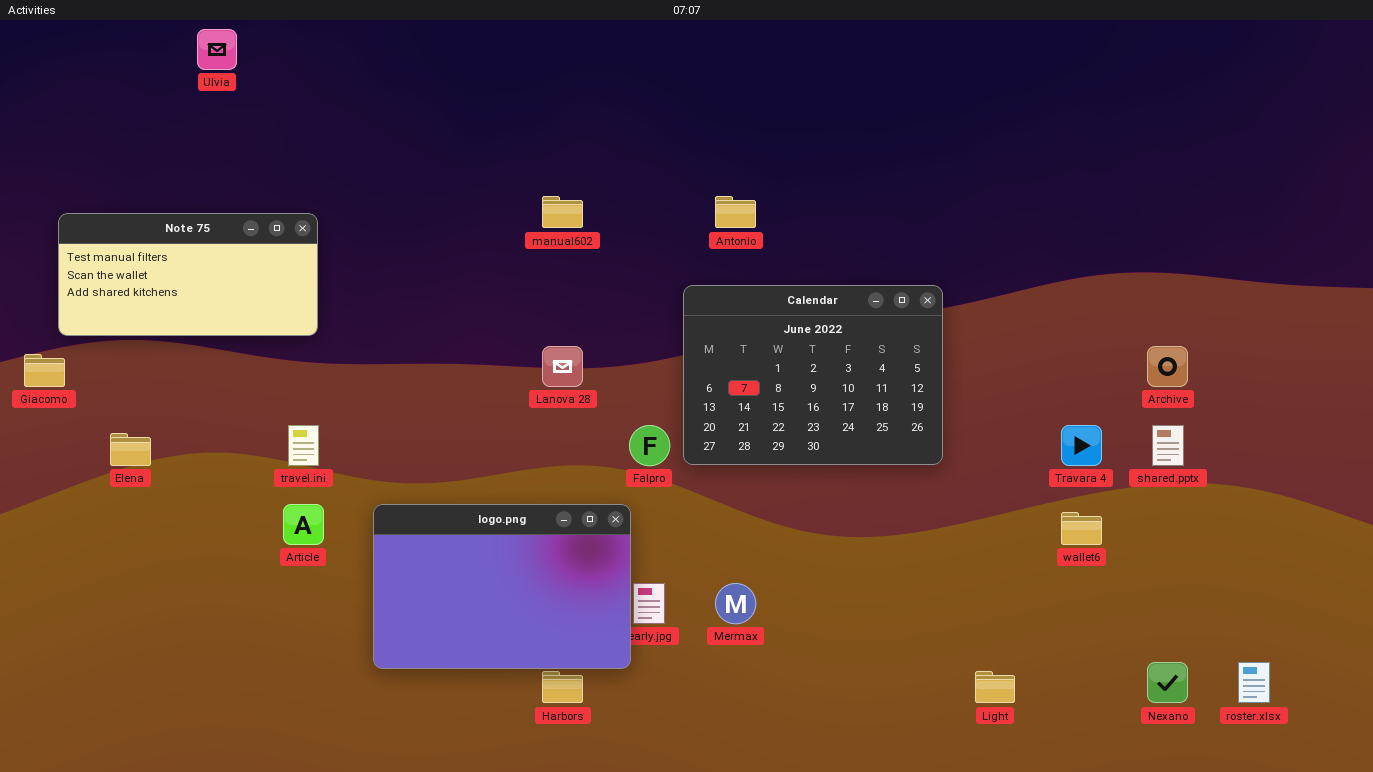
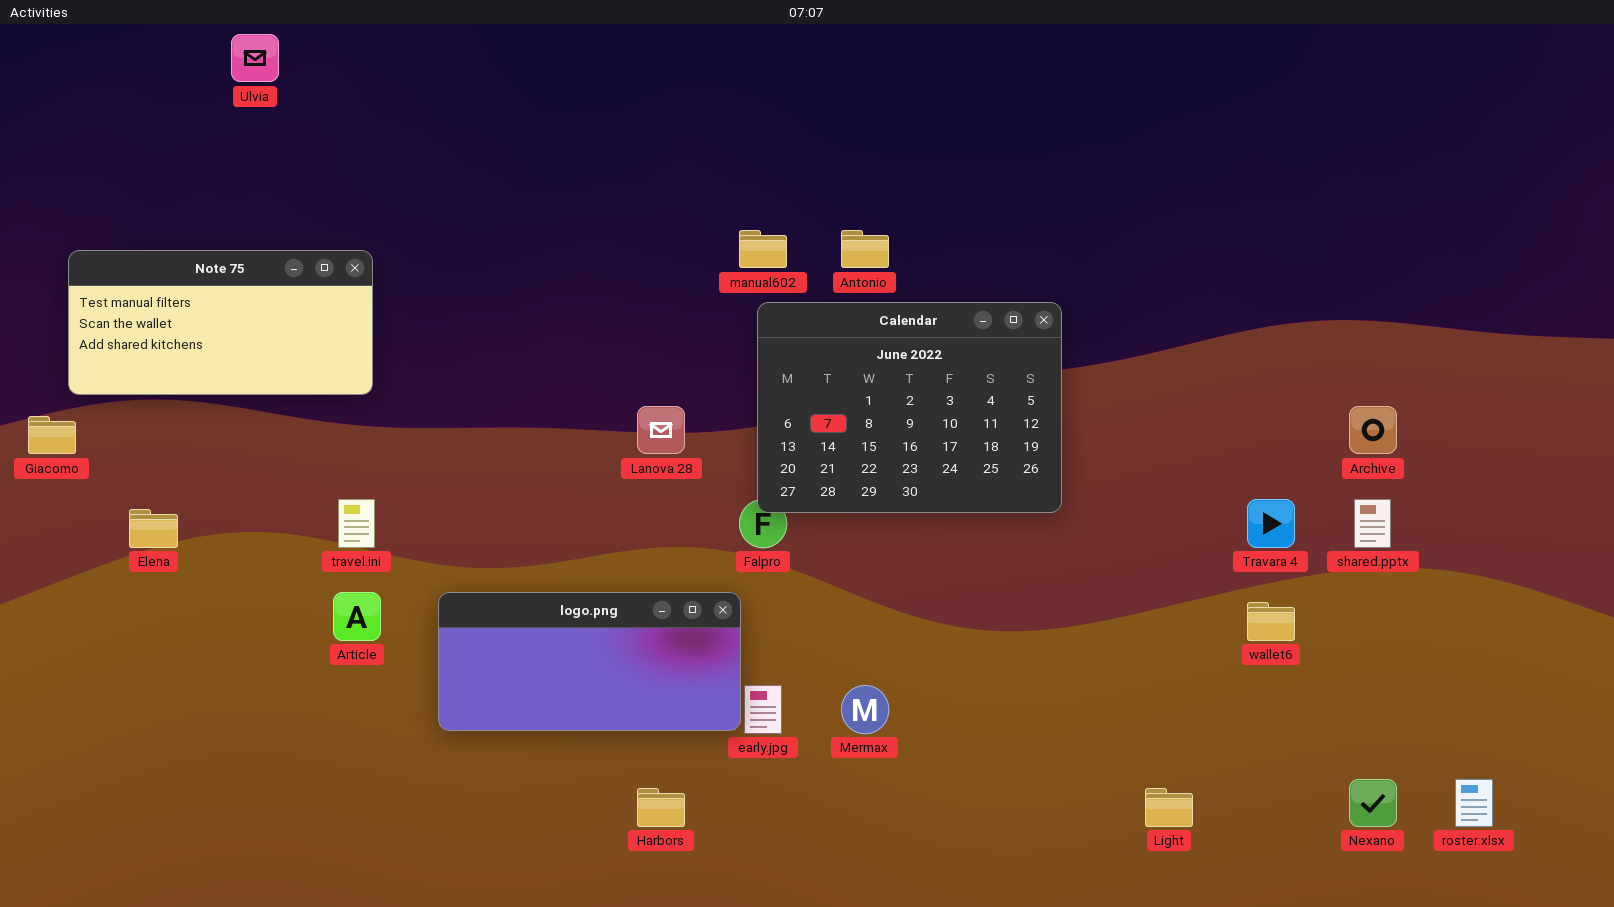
manual602: [542,196,583,228] -> [739,230,787,268], moved
Calendar: [683,285,943,465] -> [757,302,1062,513], moved
logo.png: [373,504,631,669] -> [438,592,741,731], resized

